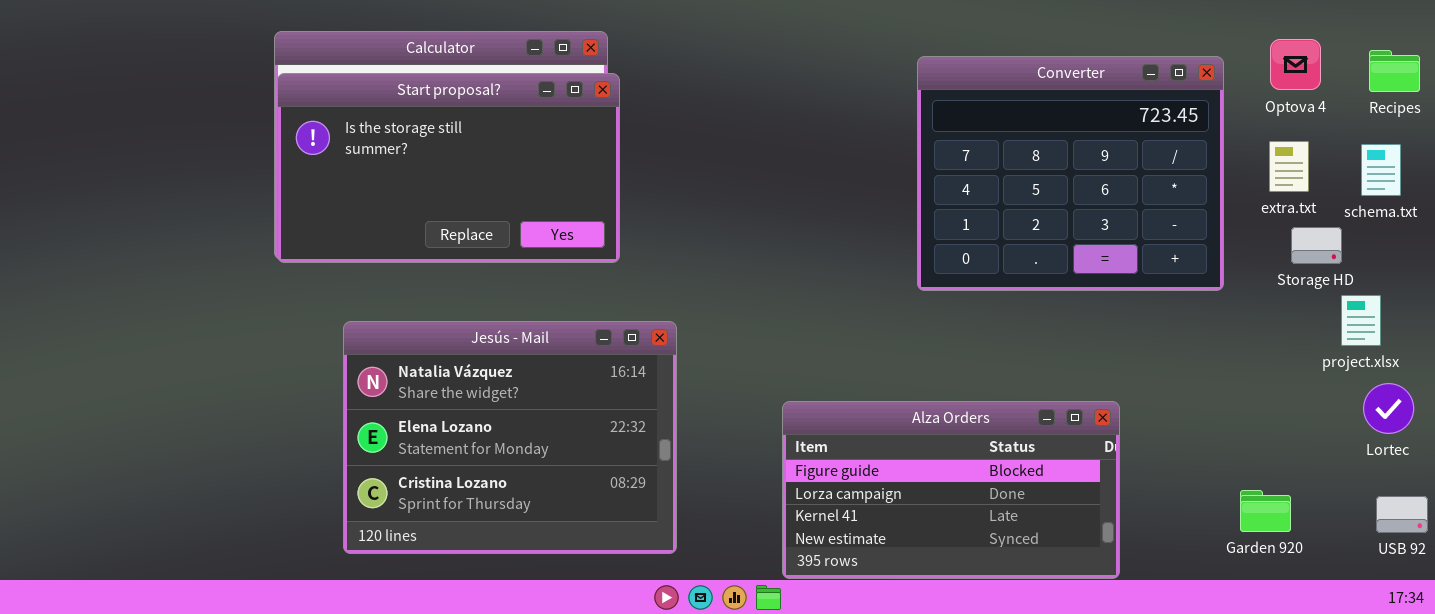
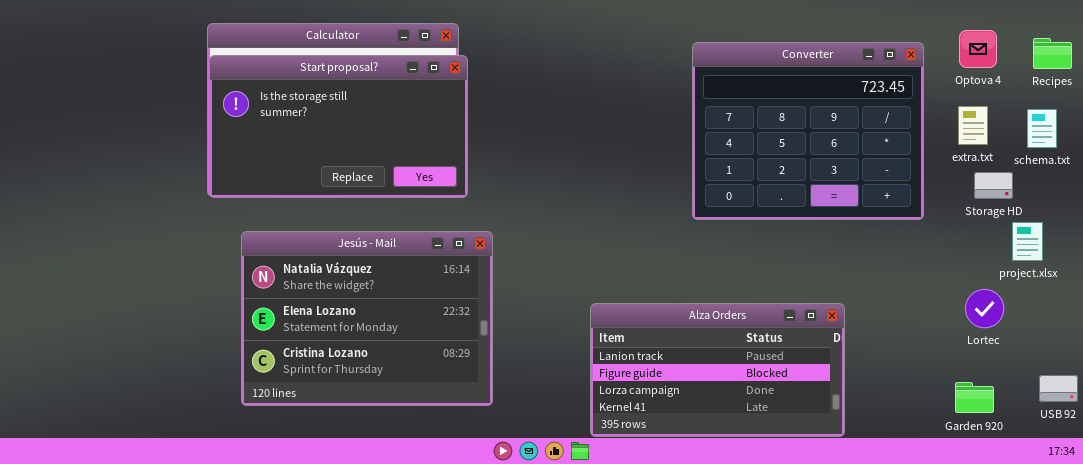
Jesús - Mail: [343,321,677,554] -> [241,231,493,406], moved
Lortec: [1363,383,1414,434] -> [965,289,1004,328], moved
Alza Orders: [782,401,1120,579] -> [590,303,845,437], scrolled up 1 row
Garden 920: [1240,490,1291,532] -> [955,382,994,413], moved

